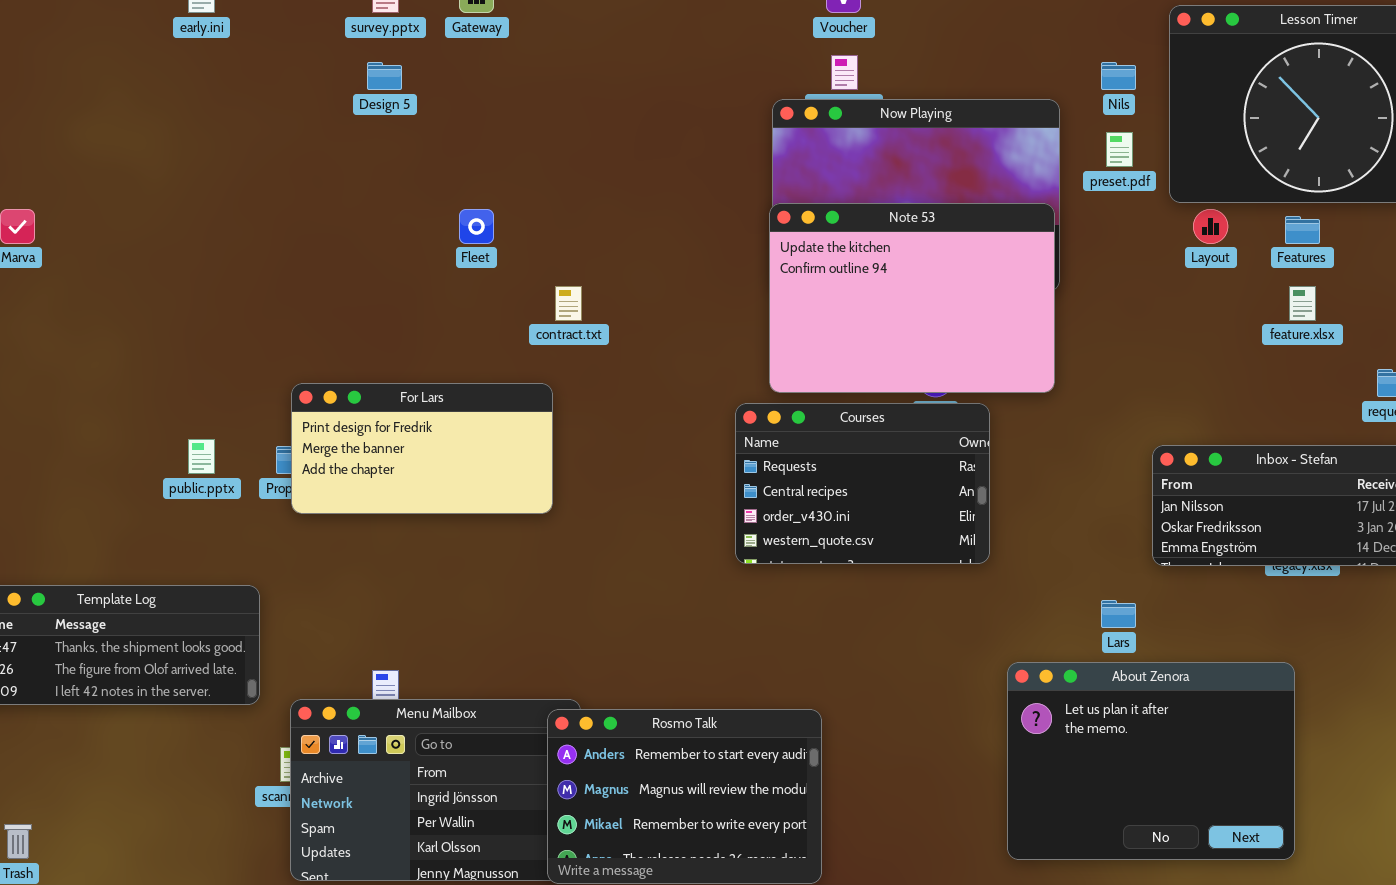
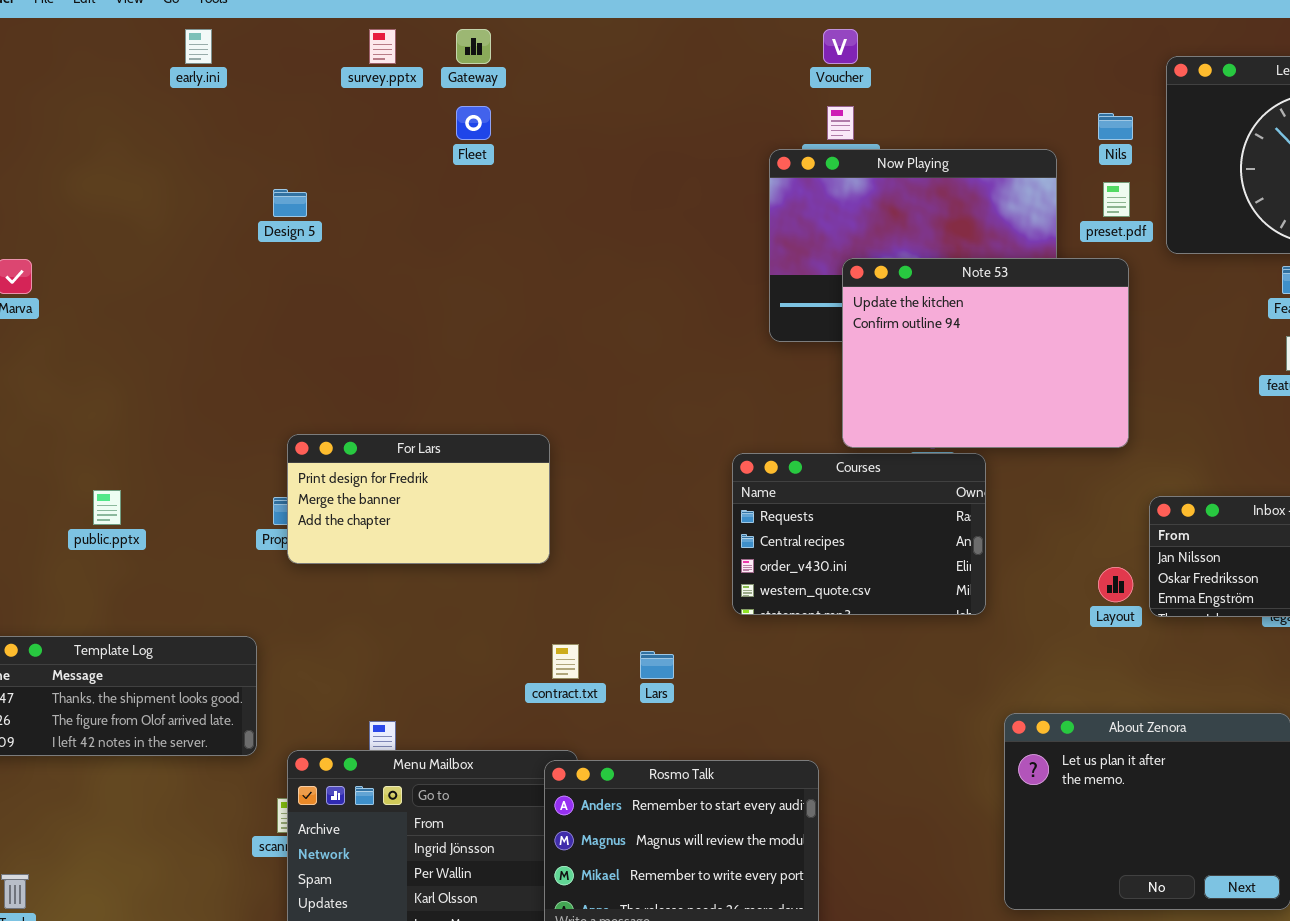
Design 5: [367,62,402,90] -> [273,189,307,217], moved
Note 53: [769,203,1055,393] -> [842,258,1129,448], moved
Fleet: [459,209,494,244] -> [456,106,491,140], moved
Layout: [1193,209,1228,244] -> [1098,567,1133,602], moved
contract.txt: [555,286,582,321] -> [552,644,579,679], moved
public.pptx: [188,439,215,474] -> [93,490,121,525], moved
Lars: [1101,600,1136,628] -> [640,651,674,679], moved

